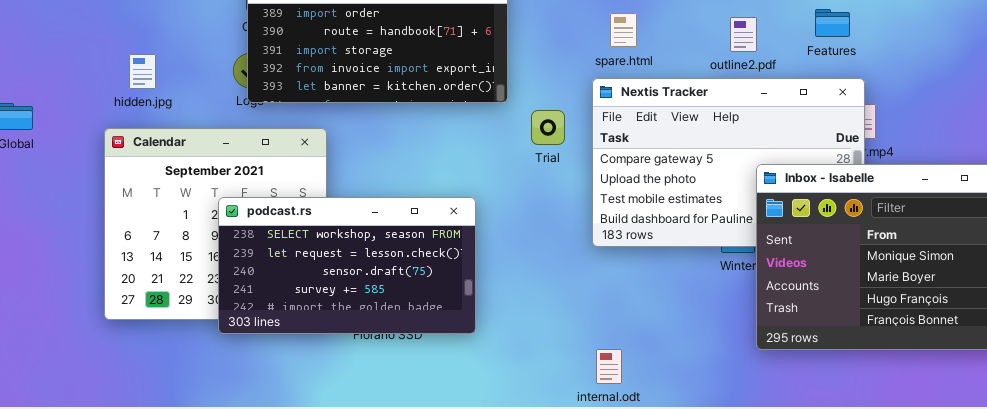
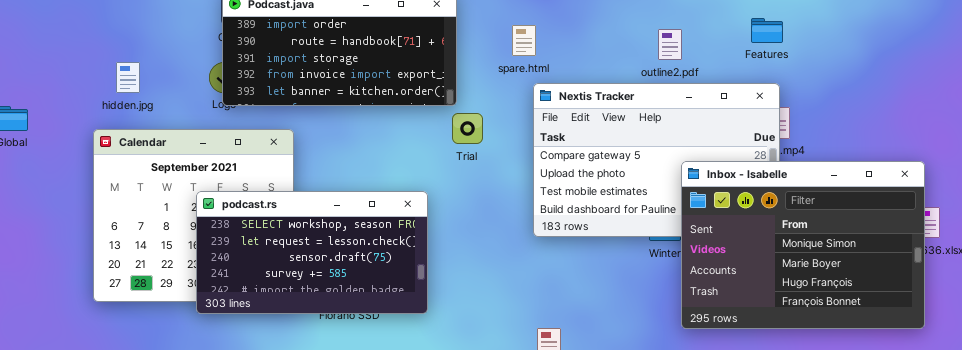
Features: [815,9,850,37] -> [751,18,783,43], moved
spare.html: [610,13,637,47] -> [512,25,536,56], moved
Trial: [531,110,565,145] -> [452,113,483,144], moved

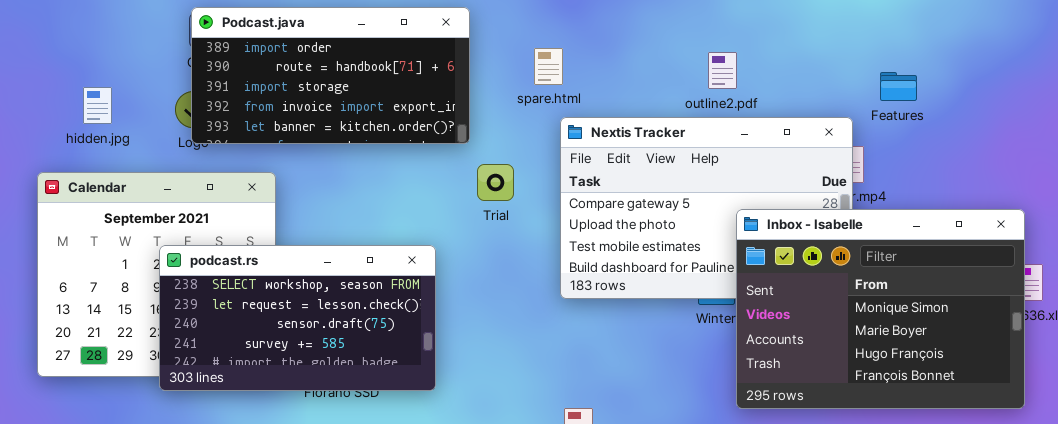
Features: [751,18,783,43] -> [880,72,917,101], moved
hidden.jpg: [116,62,140,93] -> [83,87,112,124], moved
Trial: [452,113,483,144] -> [477,164,514,201], moved

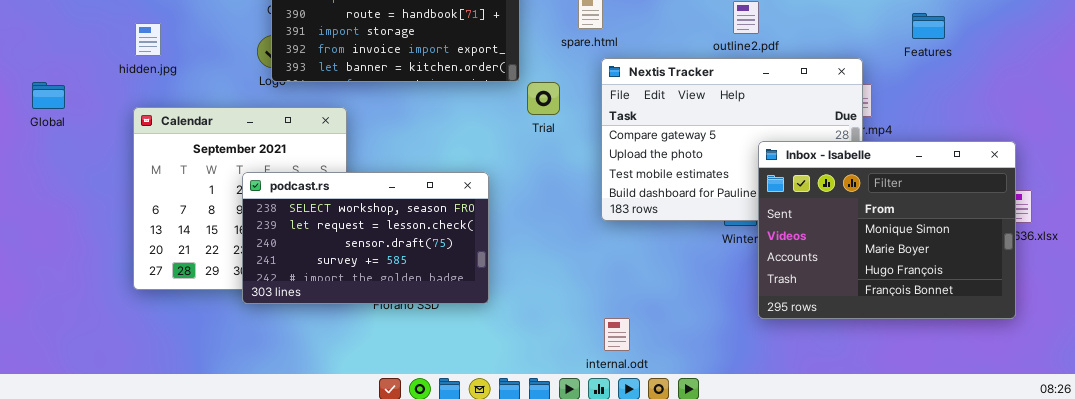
Features: [880,72,917,101] -> [912,13,945,39], moved
hidden.jpg: [83,87,112,124] -> [135,23,161,56], moved
Trial: [477,164,514,201] -> [527,82,560,115], moved

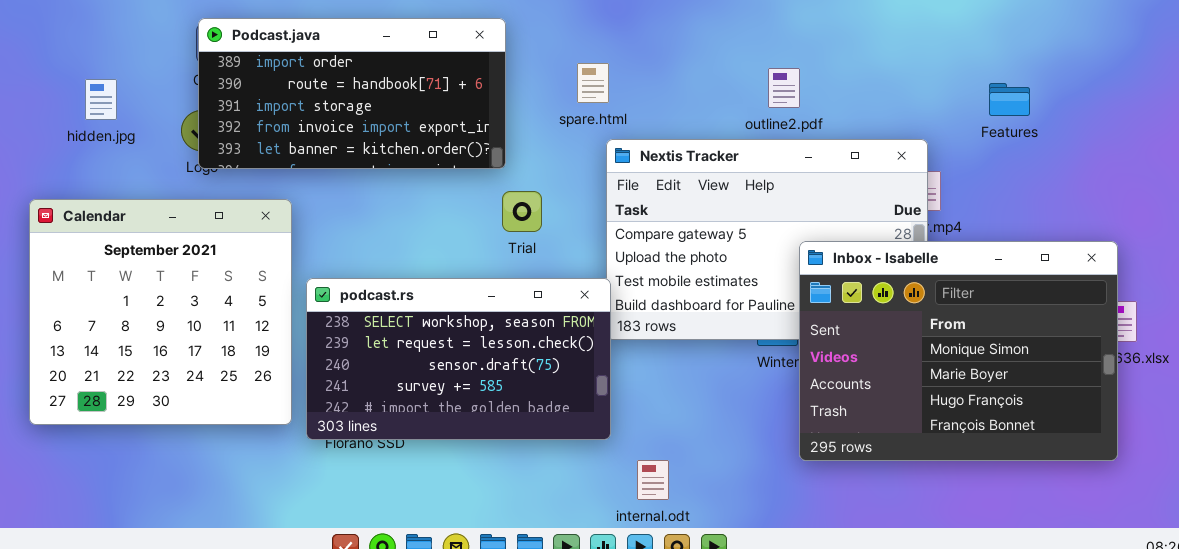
hidden.jpg: [135,23,161,56] -> [85,79,117,120], moved
Trial: [527,82,560,115] -> [502,191,542,232], moved
podcast.rs: [242,172,489,304] -> [306,278,611,440], moved
internal.odt: [604,318,630,351] -> [637,460,669,500], moved

